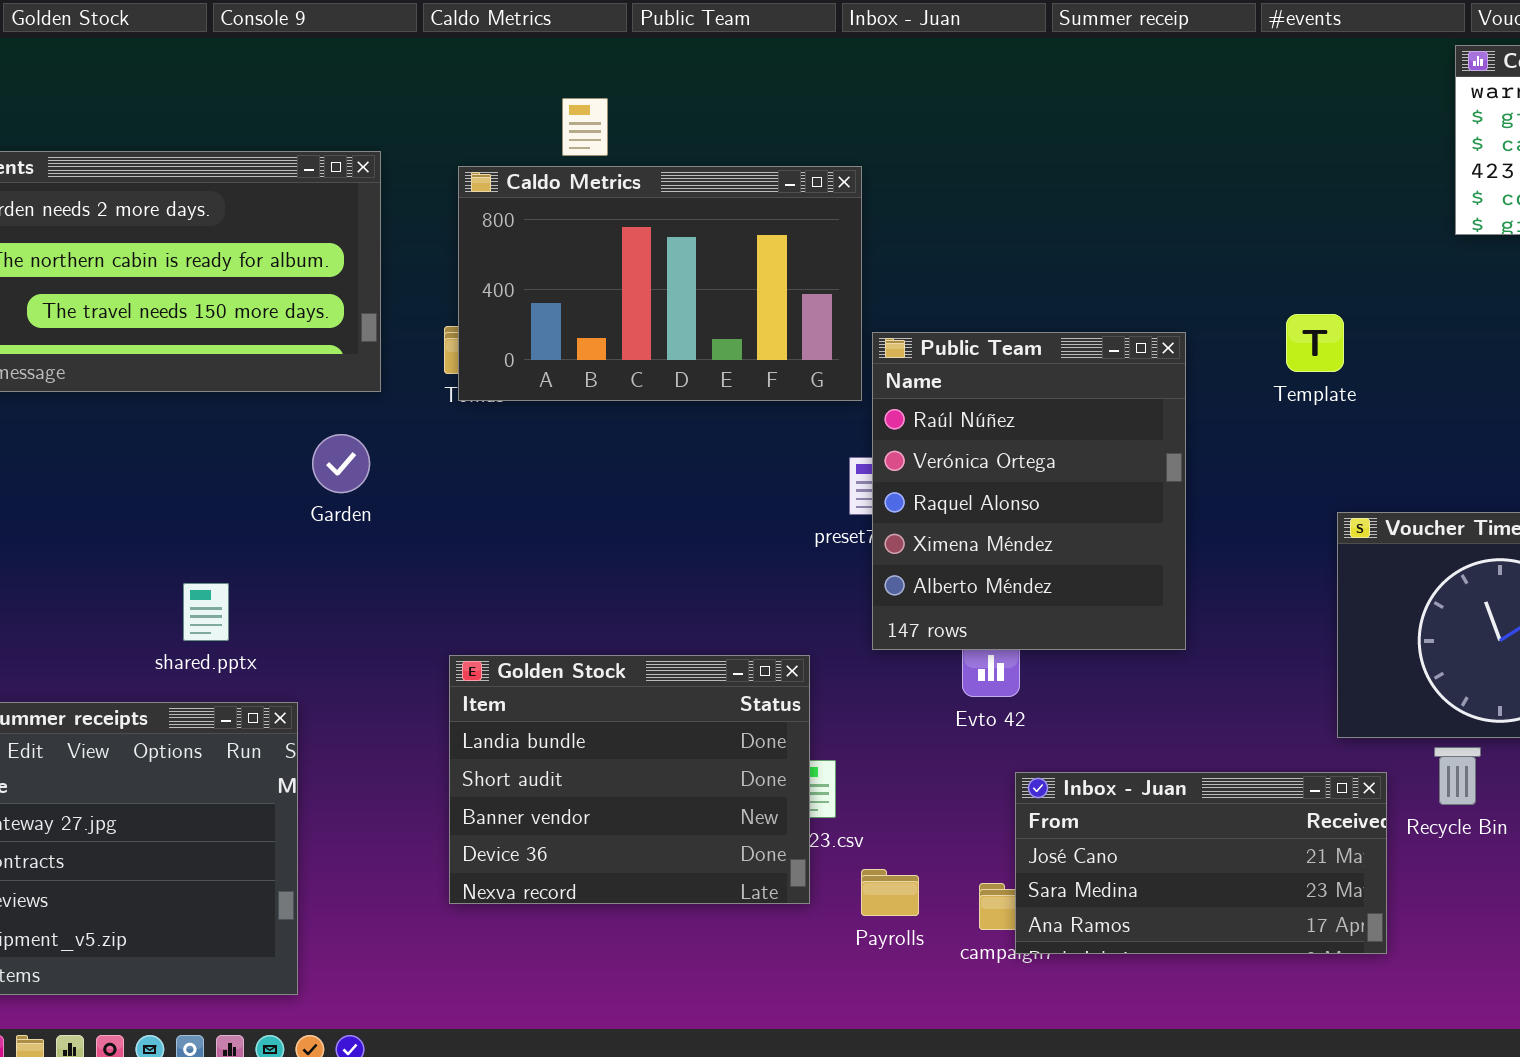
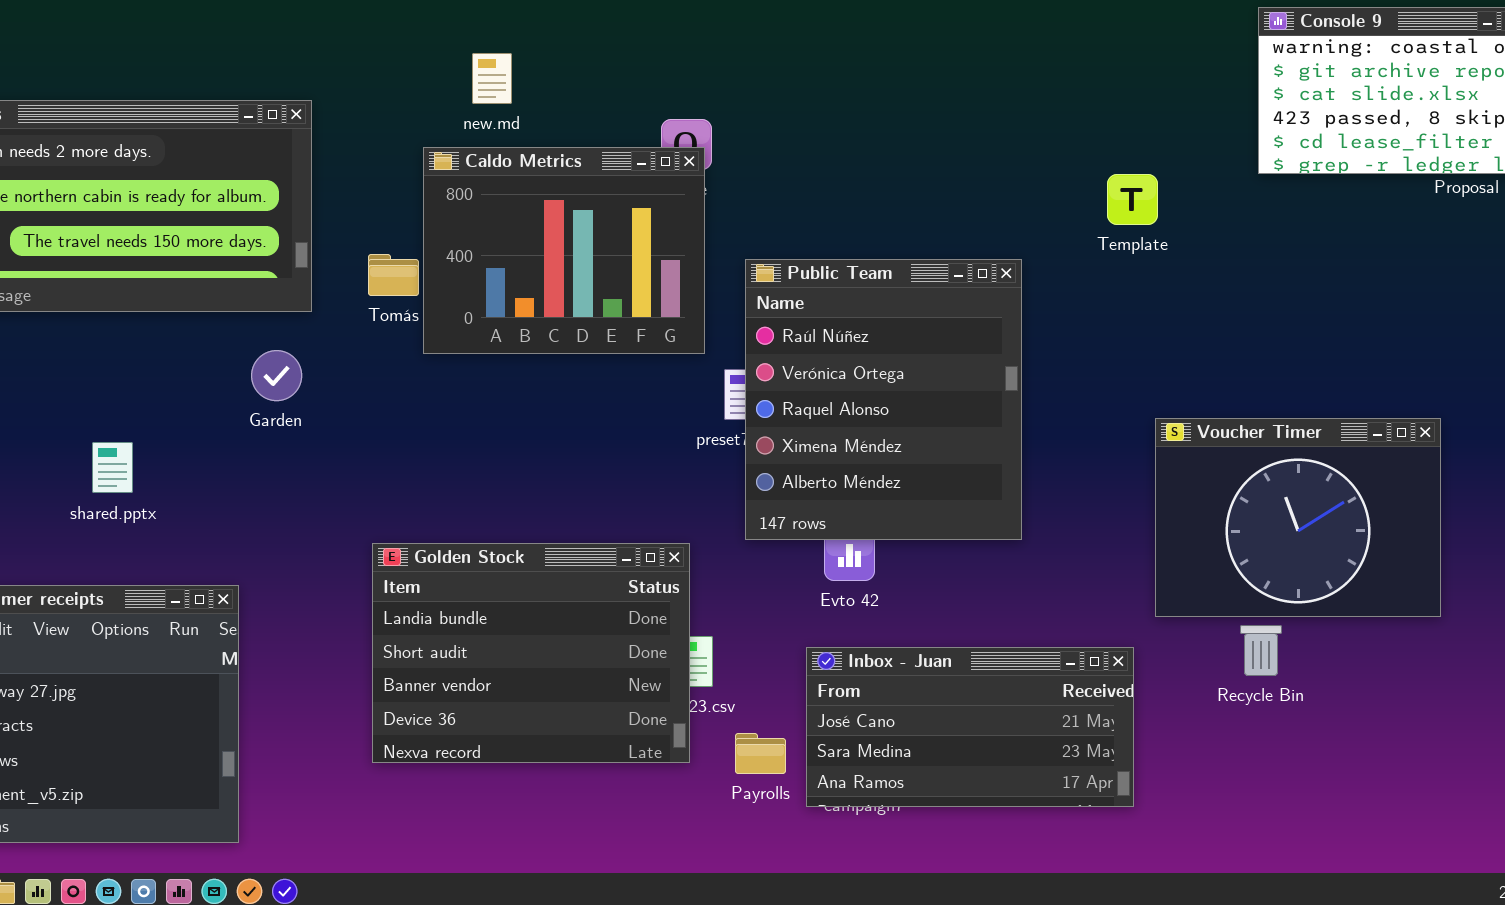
Caldo Metrics: [458,166,862,401] -> [423,147,705,354], moved, resized
Template: [1286,314,1344,372] -> [1107,174,1158,225], moved
shared.pptx: [183,583,229,641] -> [92,442,133,493], moved
Inbox - Juan: [1015,772,1387,954] -> [806,647,1134,807], moved

